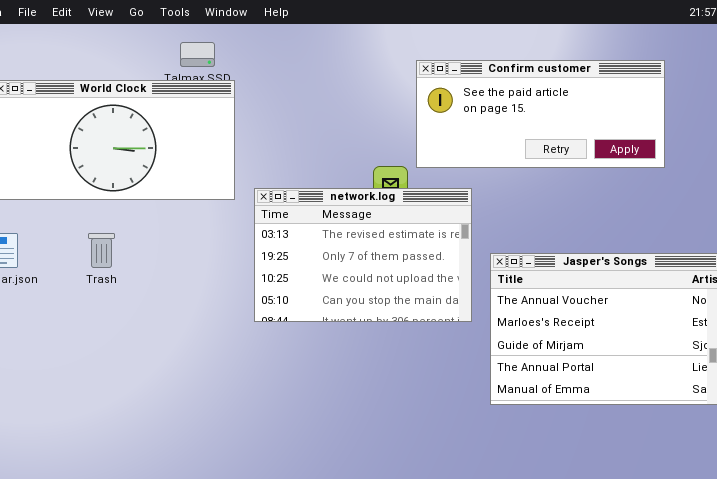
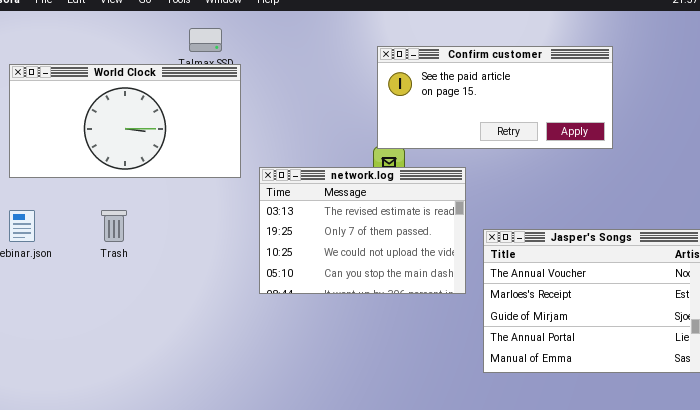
Confirm customer: [416,60,665,168] -> [377,46,613,149], moved

